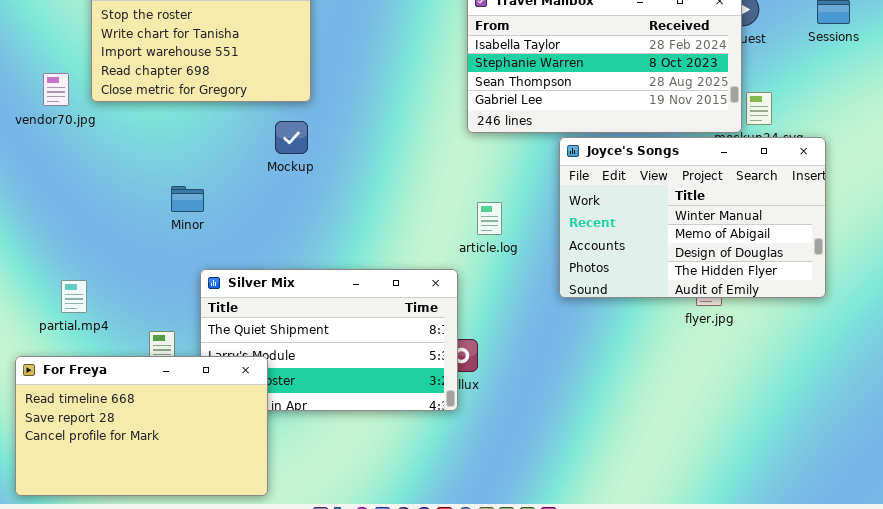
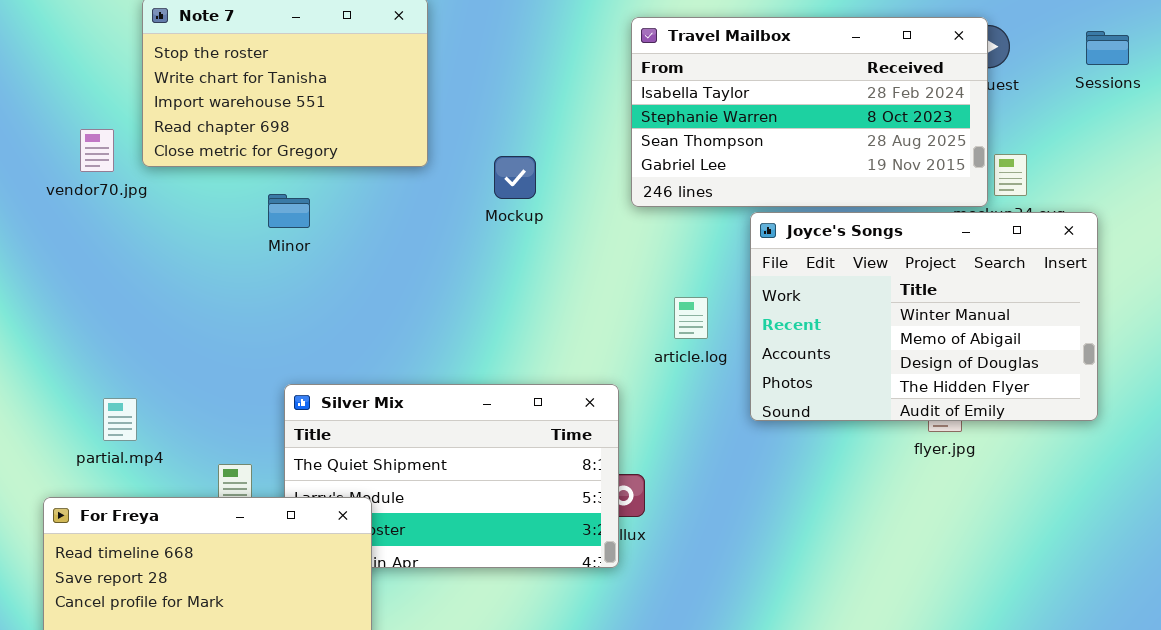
Mockup: [275,121,308,154] -> [494,156,536,199], moved
Minor: [171,186,204,212] -> [268,194,310,228], moved
article.log: [477,202,502,235] -> [674,297,708,339], moved

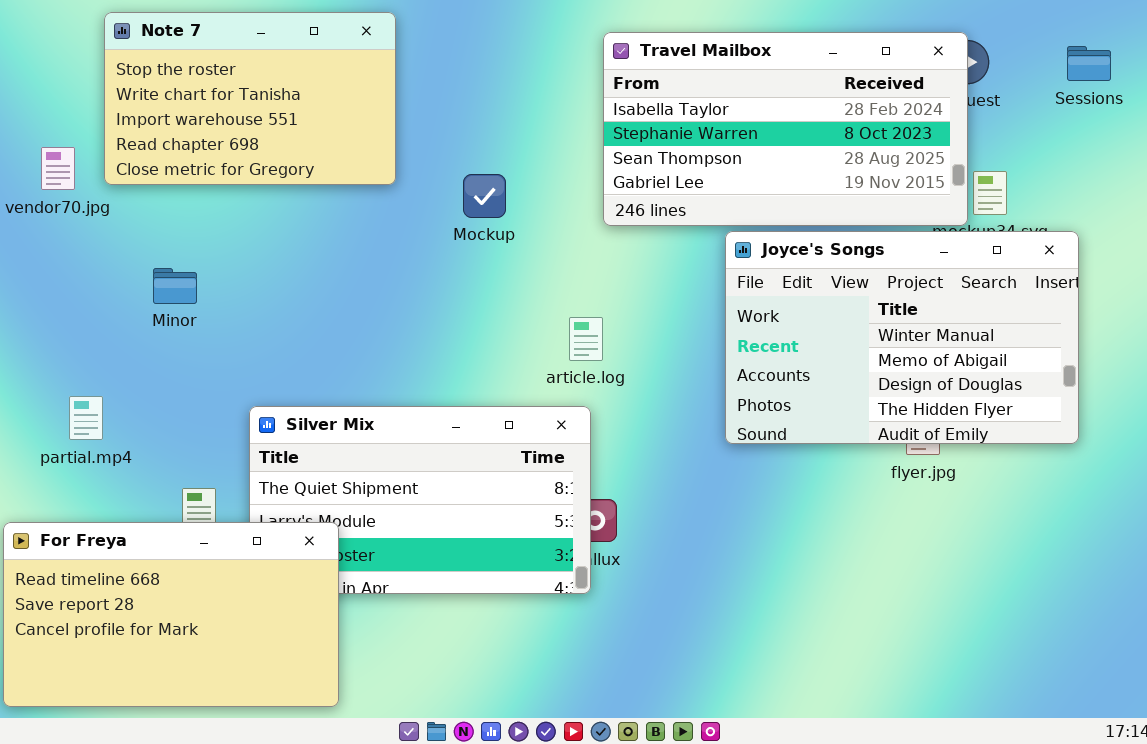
Minor: [268,194,310,228] -> [153,268,197,304], moved
article.log: [674,297,708,339] -> [569,317,603,361], moved
partial.mp4: [103,398,137,441] -> [69,396,103,440], moved

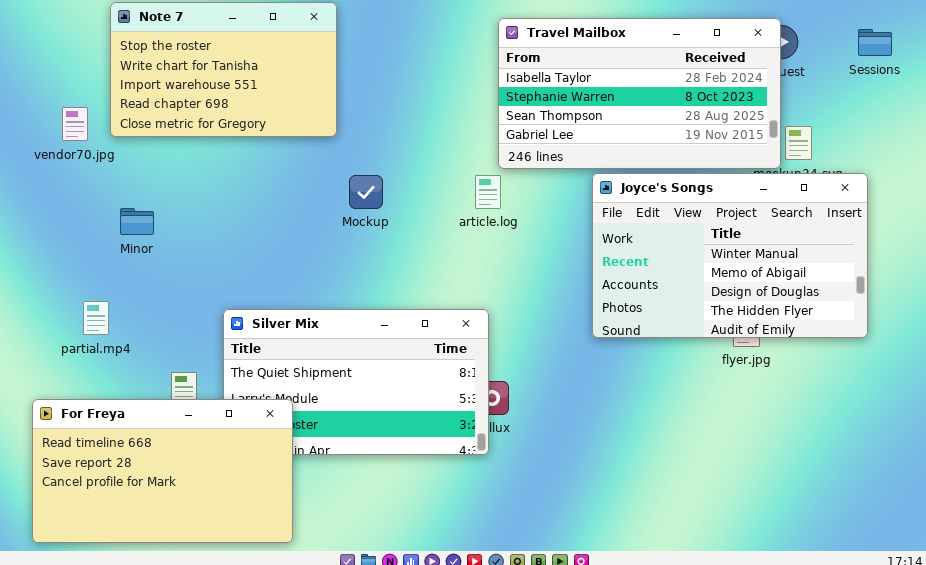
Mockup: [463,174,506,218] -> [349,175,383,209], moved
Minor: [153,268,197,304] -> [120,208,154,235], moved
article.log: [569,317,603,361] -> [475,175,501,209], moved

